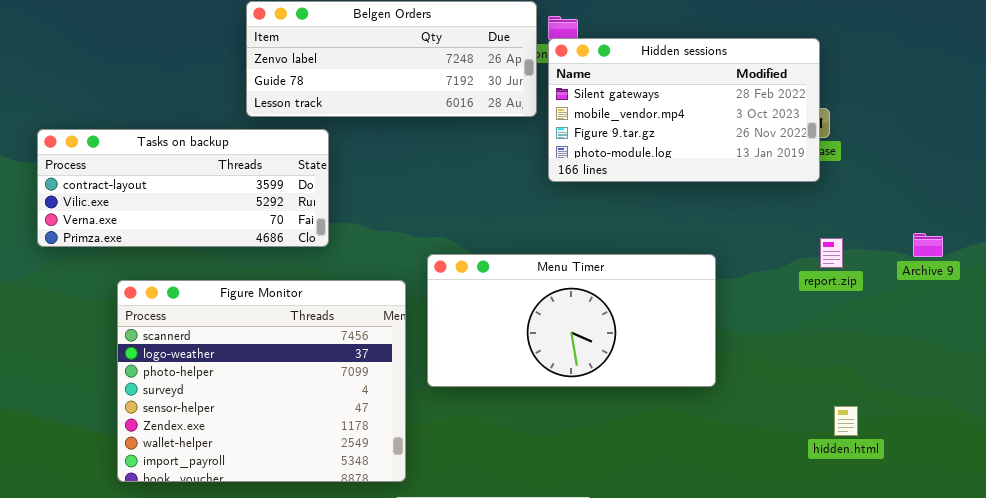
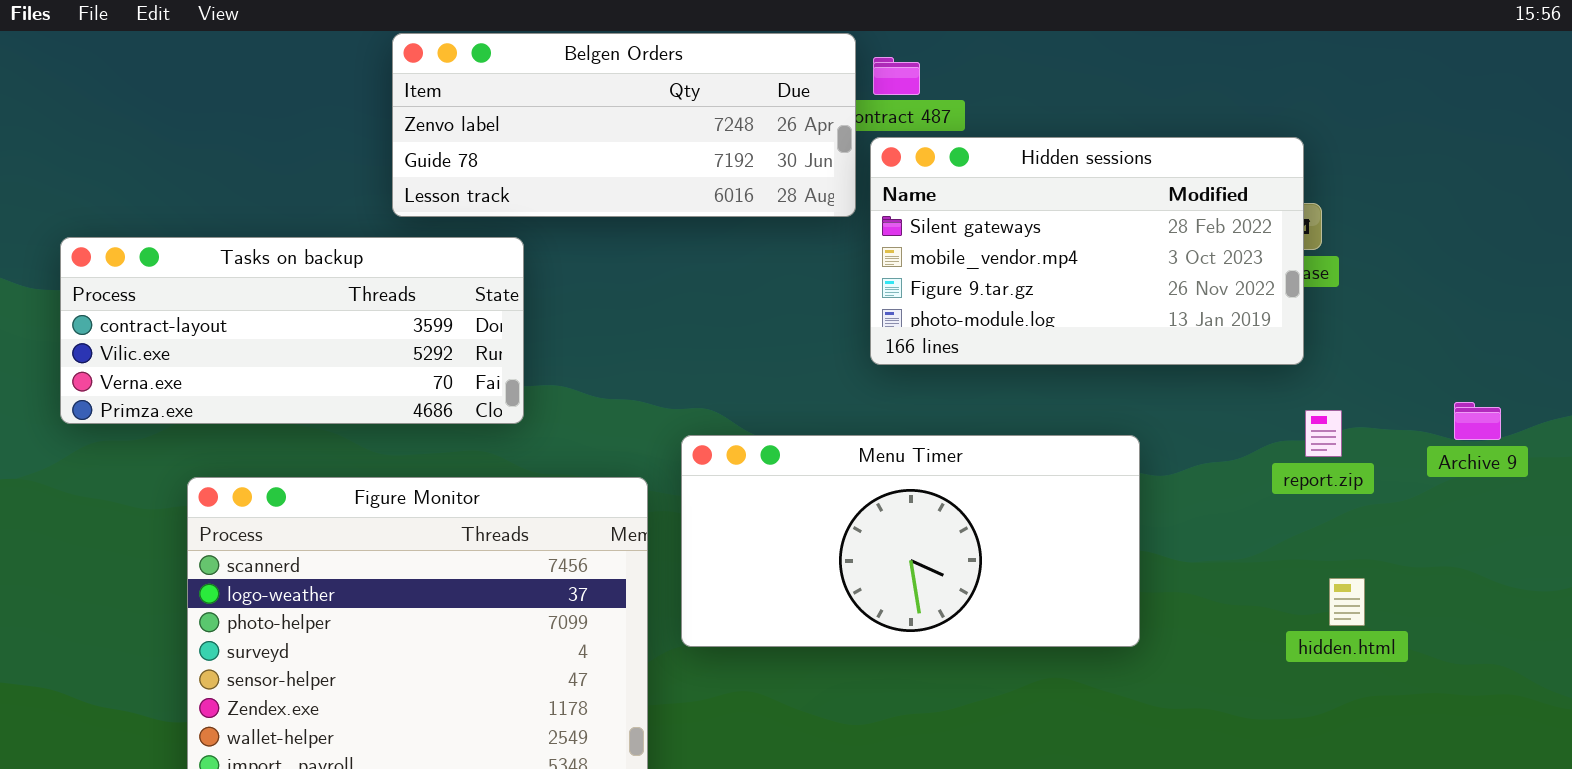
Hidden sessions: [548,38,820,182] -> [870,137,1304,365], moved
hidden.html: [834,406,858,436] -> [1329,578,1365,626], moved

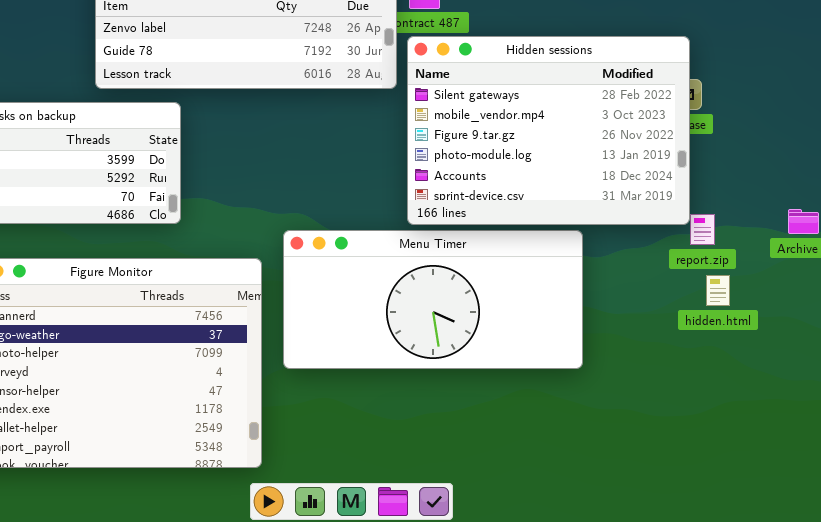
Hidden sessions: [870,137,1304,365] -> [407,36,690,225], resized
hidden.html: [1329,578,1365,626] -> [706,275,730,306], moved

